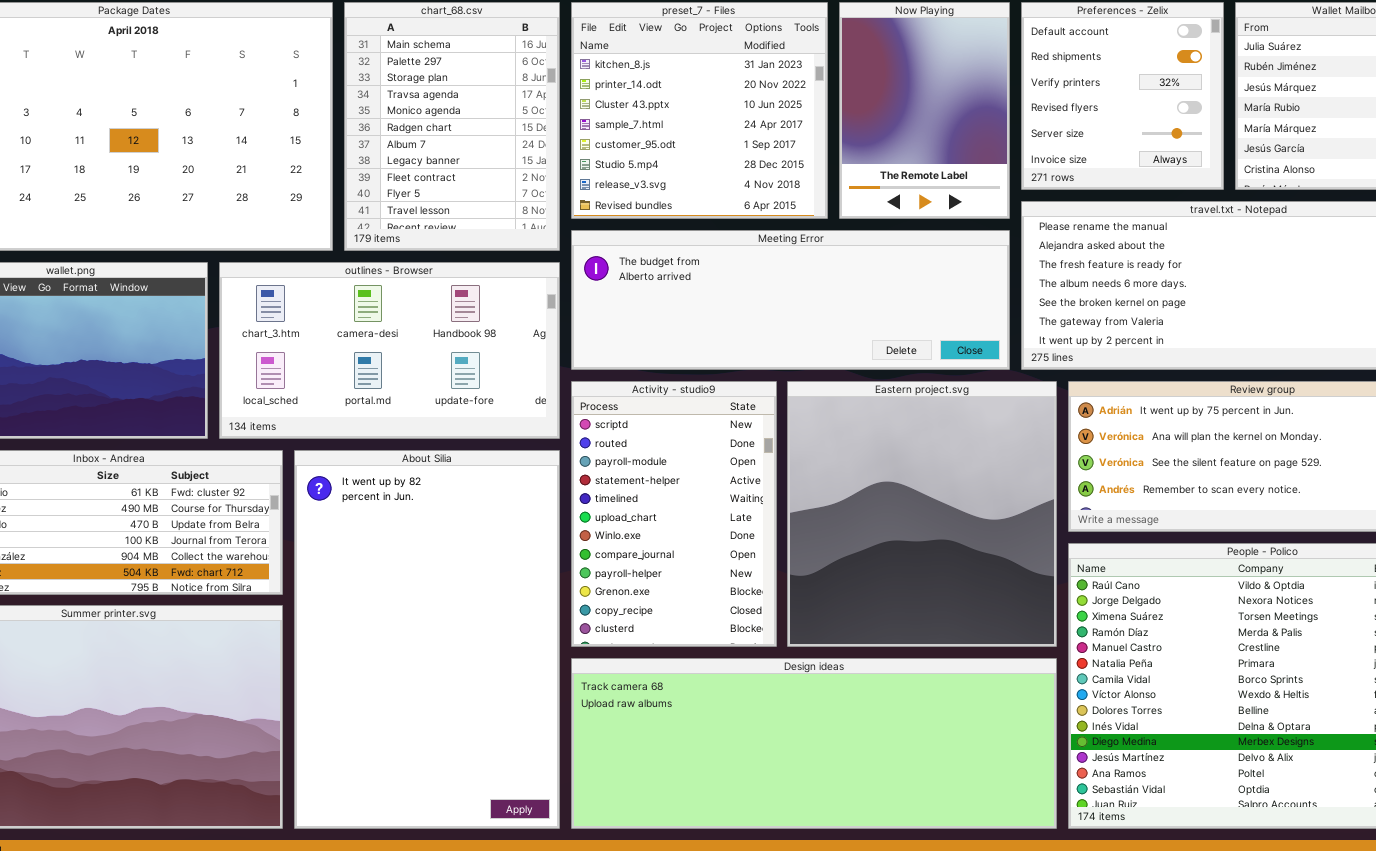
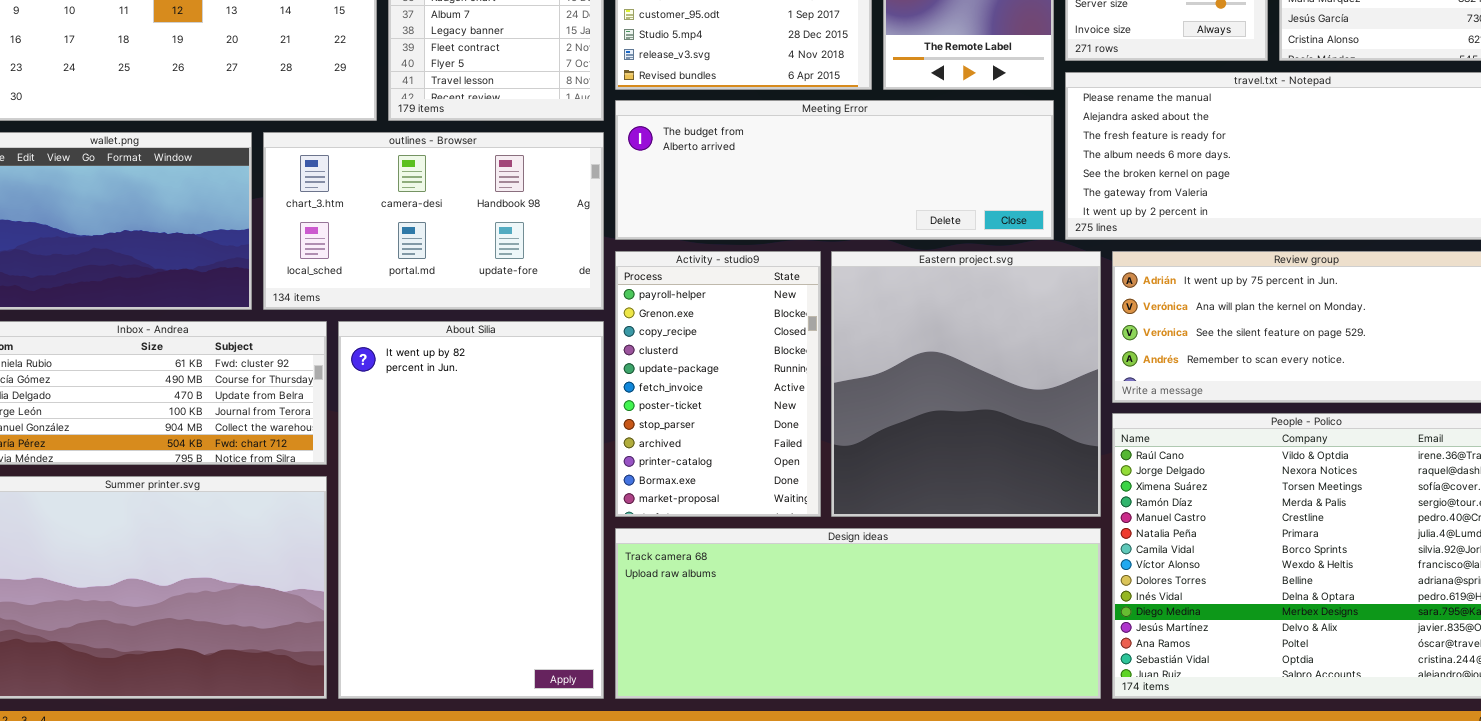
Activity - studio9: [571,381,777,647] -> [615,251,821,517], scrolled down 8 rows

